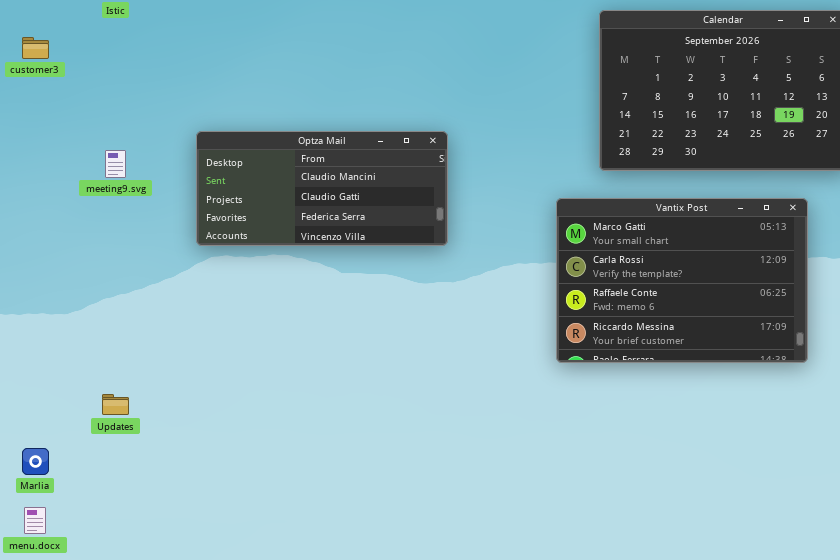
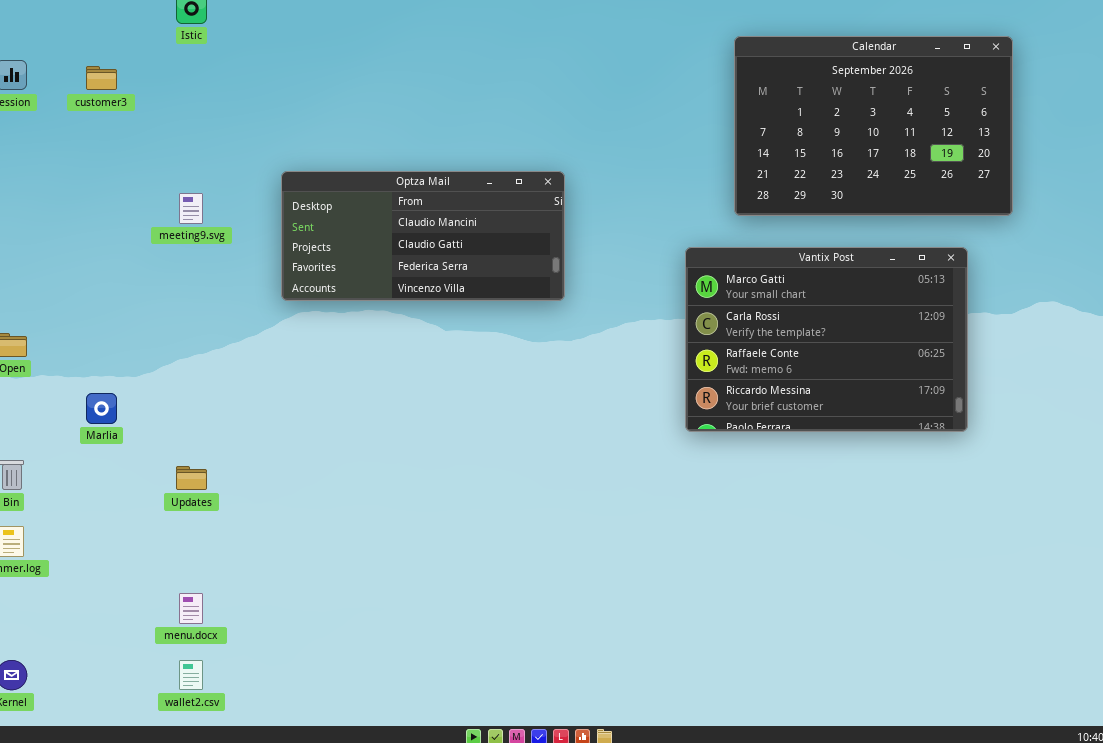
Marlia: [22,448,49,475] -> [86,393,117,424], moved
menu.docx: [24,507,46,534] -> [179,593,203,624], moved

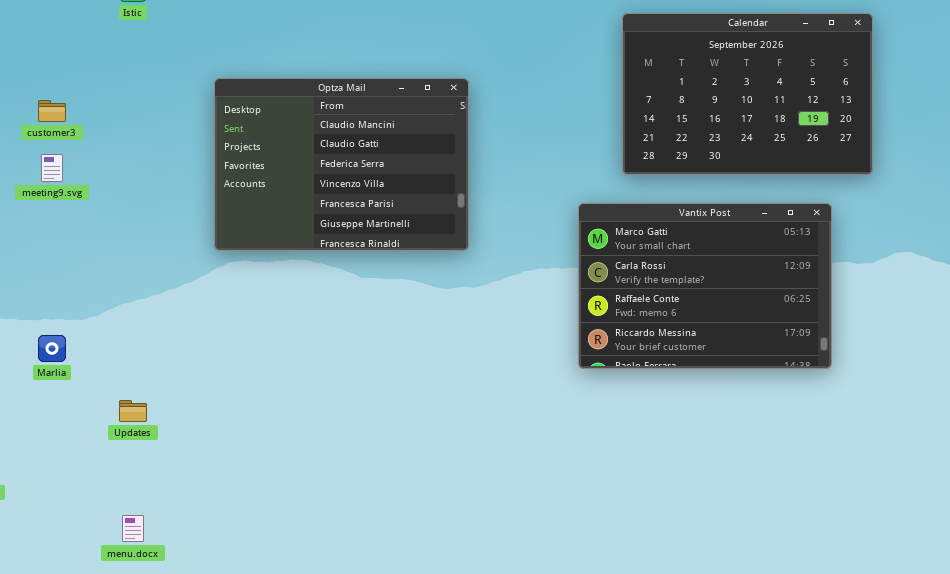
customer3: [86,66,117,90] -> [38,100,66,122], moved
Optza Mail: [281,171,565,301] -> [214,78,469,251], resized
meeting9.svg: [179,193,203,224] -> [41,154,63,182], moved

